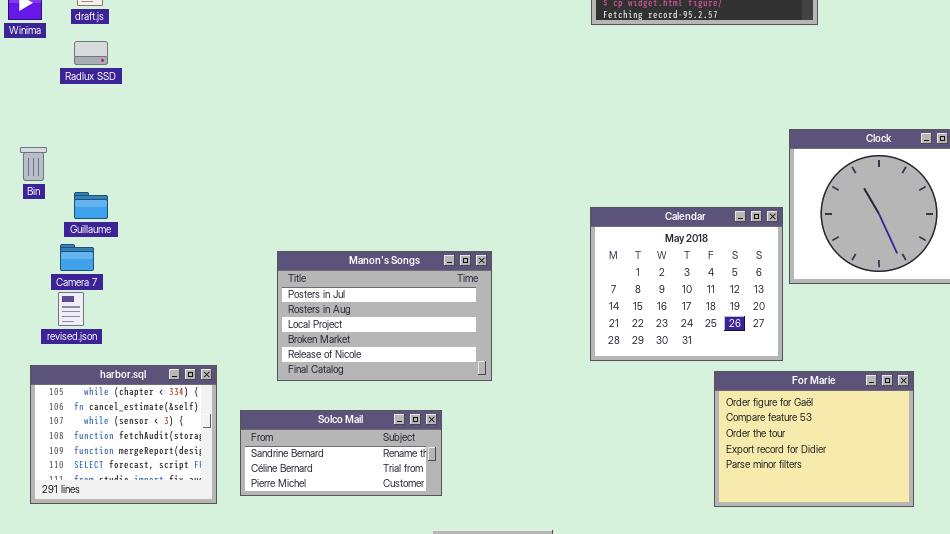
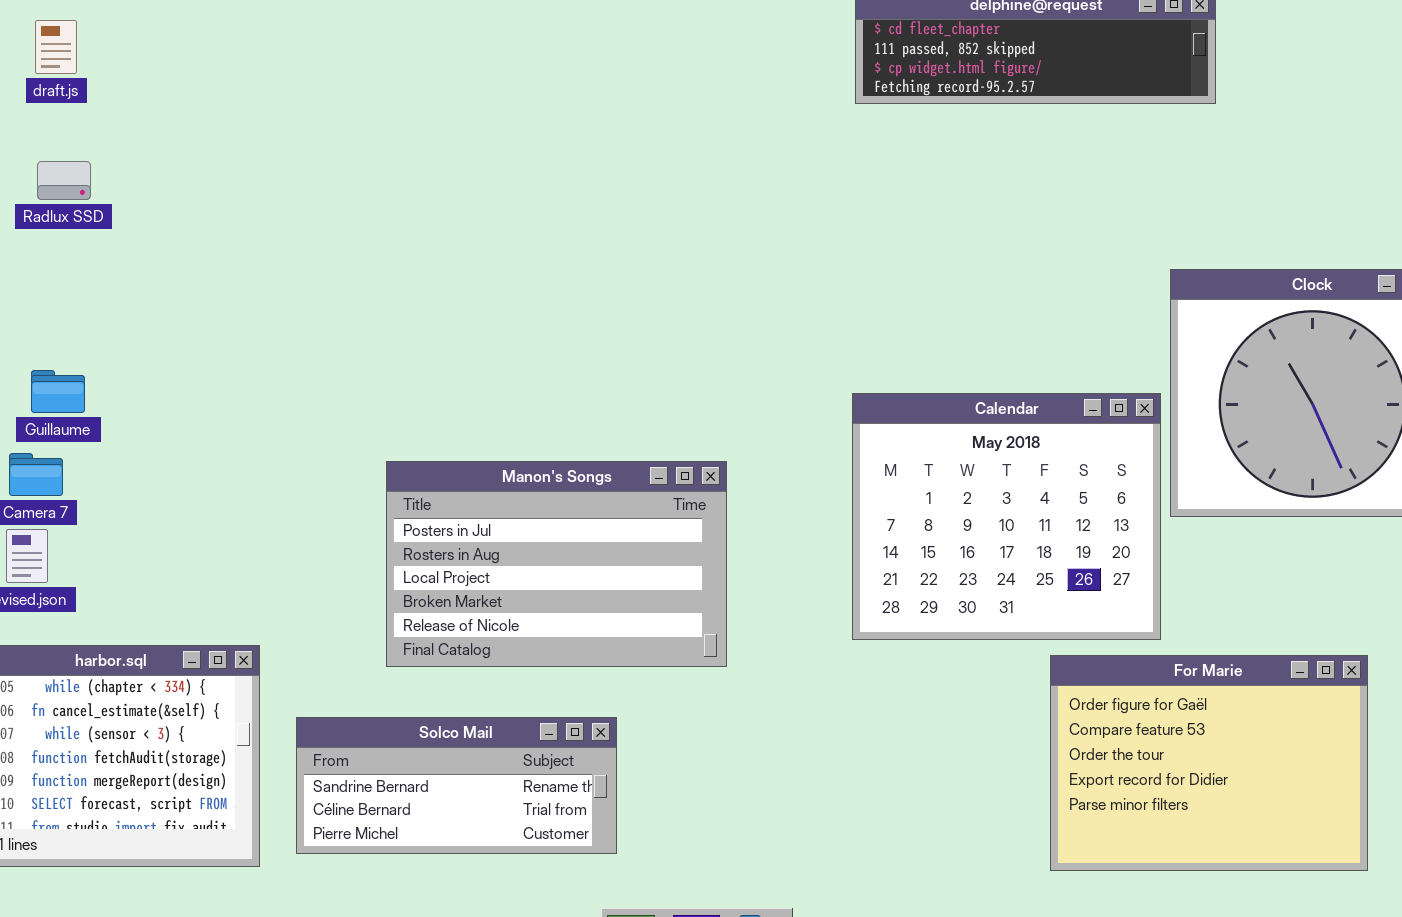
Radlux SSD: [74,41,108,65] -> [37,161,91,200], moved
Manon's Songs: [277,251,492,381] -> [386,461,727,667], moved

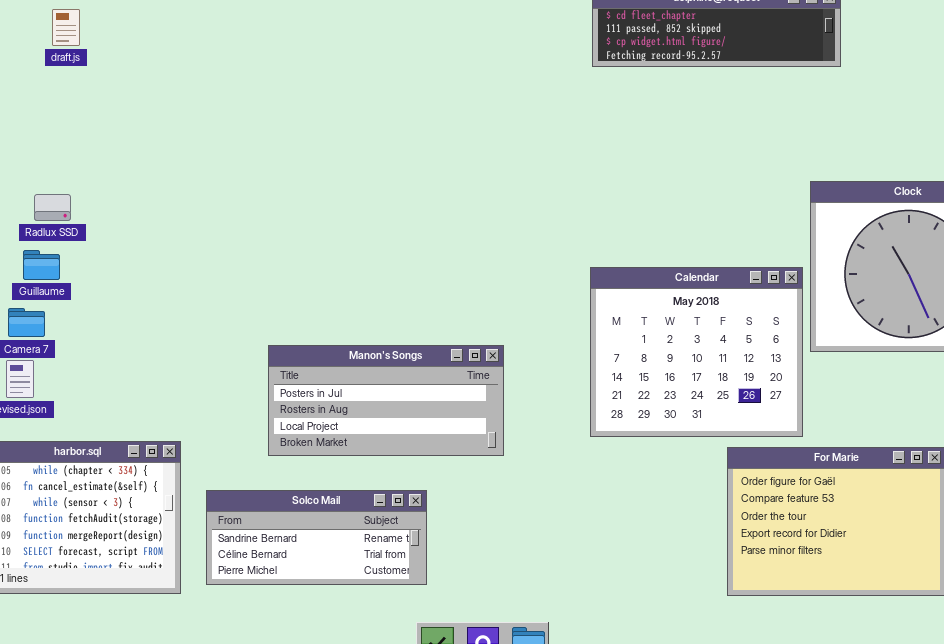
draft.js: [35,20,77,74] -> [52,9,80,46], moved
Radlux SSD: [37,161,91,200] -> [34,194,71,221], moved
Manon's Songs: [386,461,727,667] -> [268,345,504,456], resized

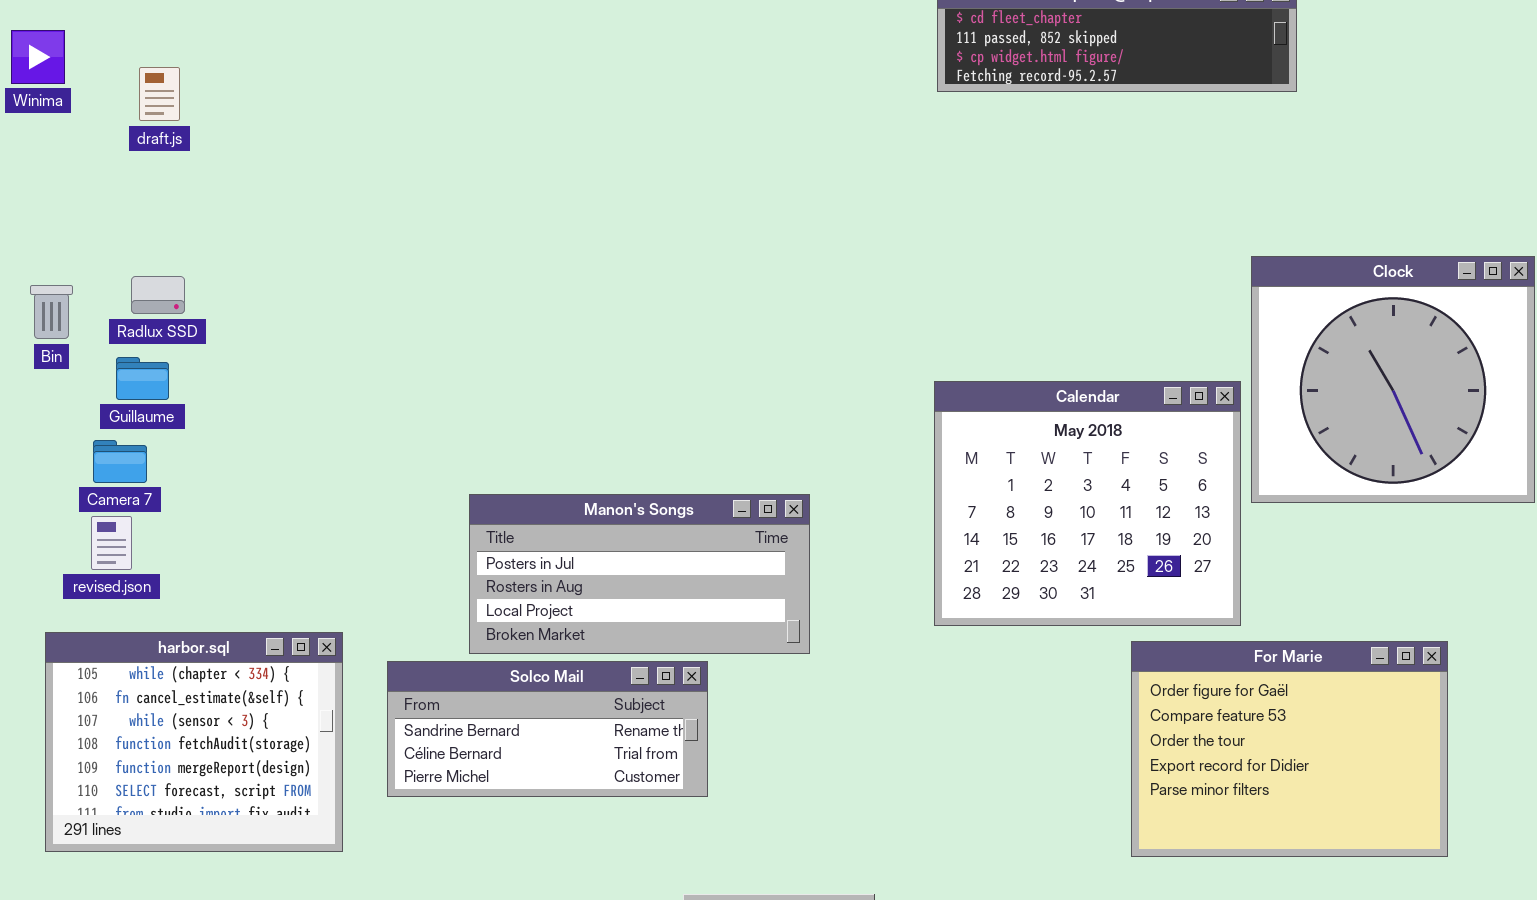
draft.js: [52,9,80,46] -> [139,67,180,121], moved
Solco Mail: [206,490,427,585] -> [387,661,708,797], moved

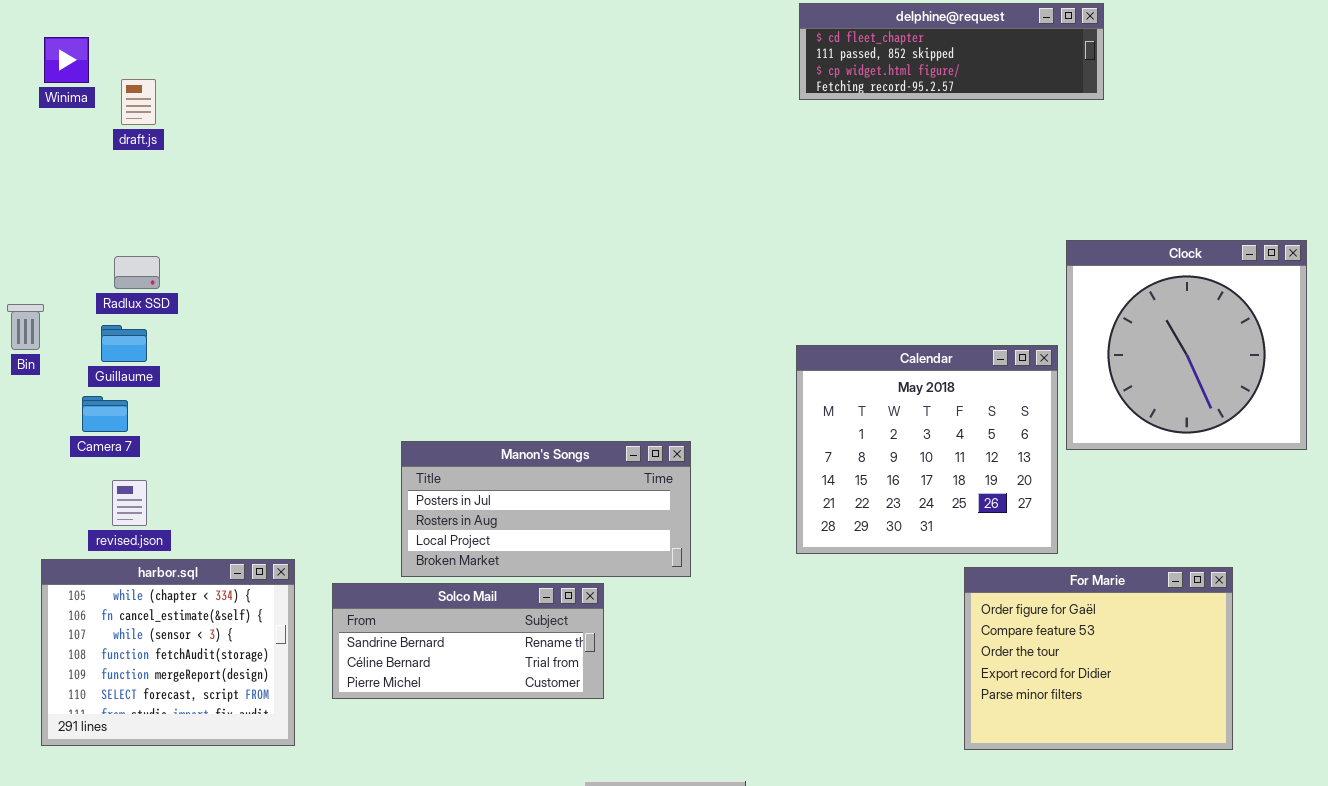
Winima: [11,30,65,84] -> [44,37,89,83], moved
Bin: [30,285,73,339] -> [7,304,44,350], moved
revised.json: [91,516,132,570] -> [112,480,147,526], moved

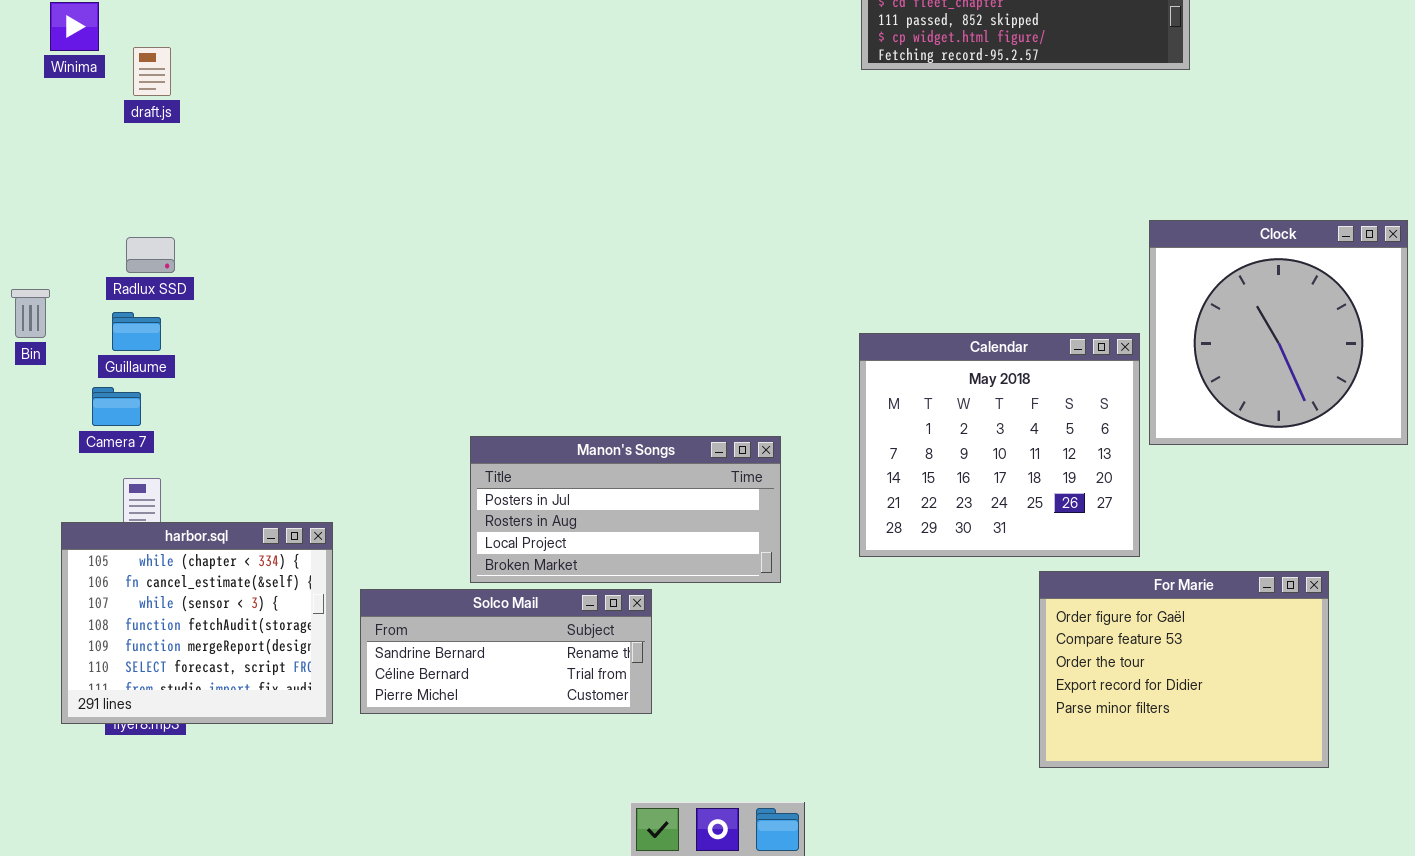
Manon's Songs: [401,441,691,577] -> [470,436,781,583], moved
harbor.sql: [41,559,295,746] -> [61,522,333,724], moved

